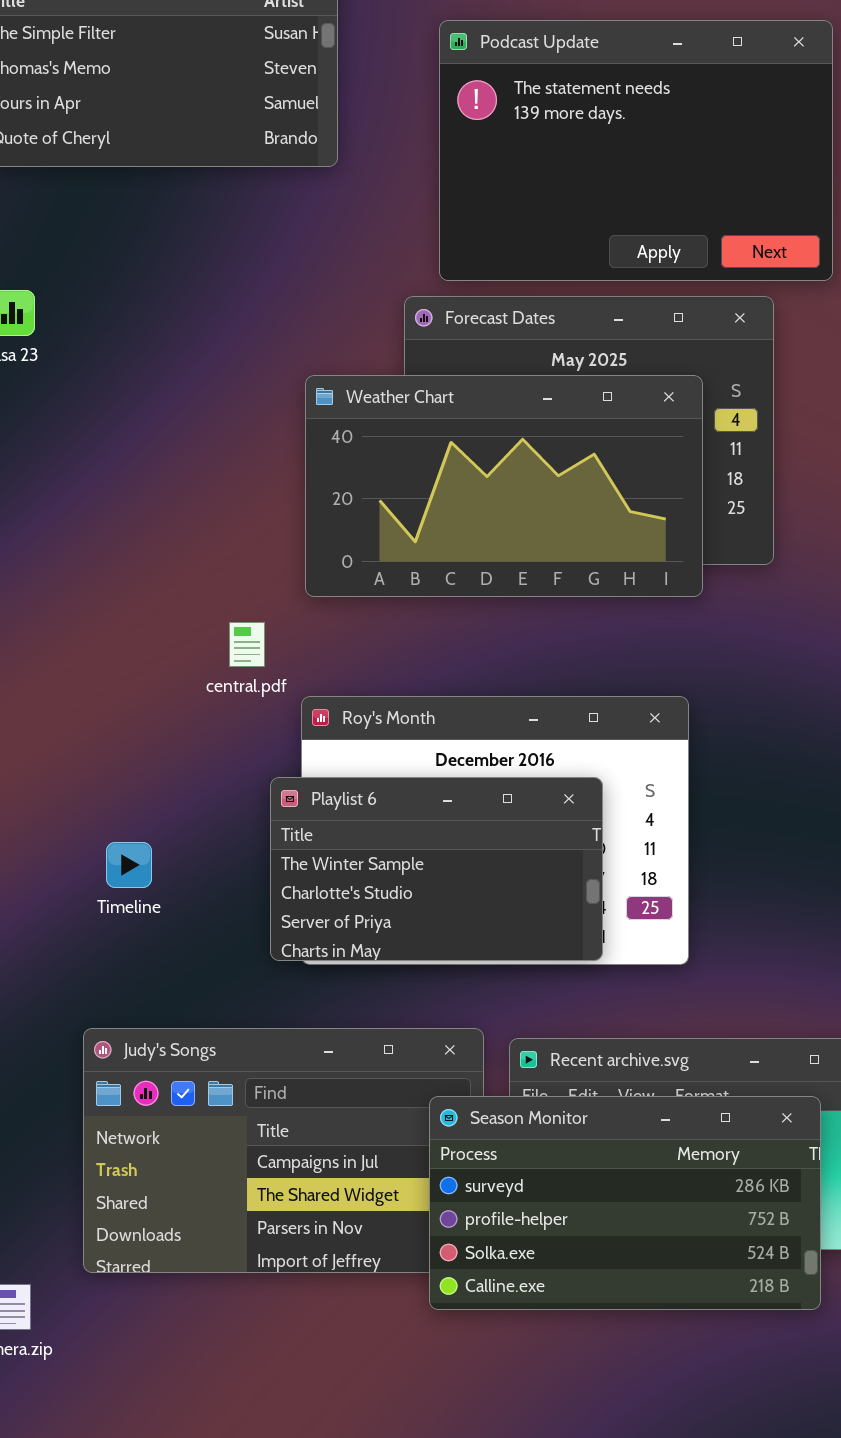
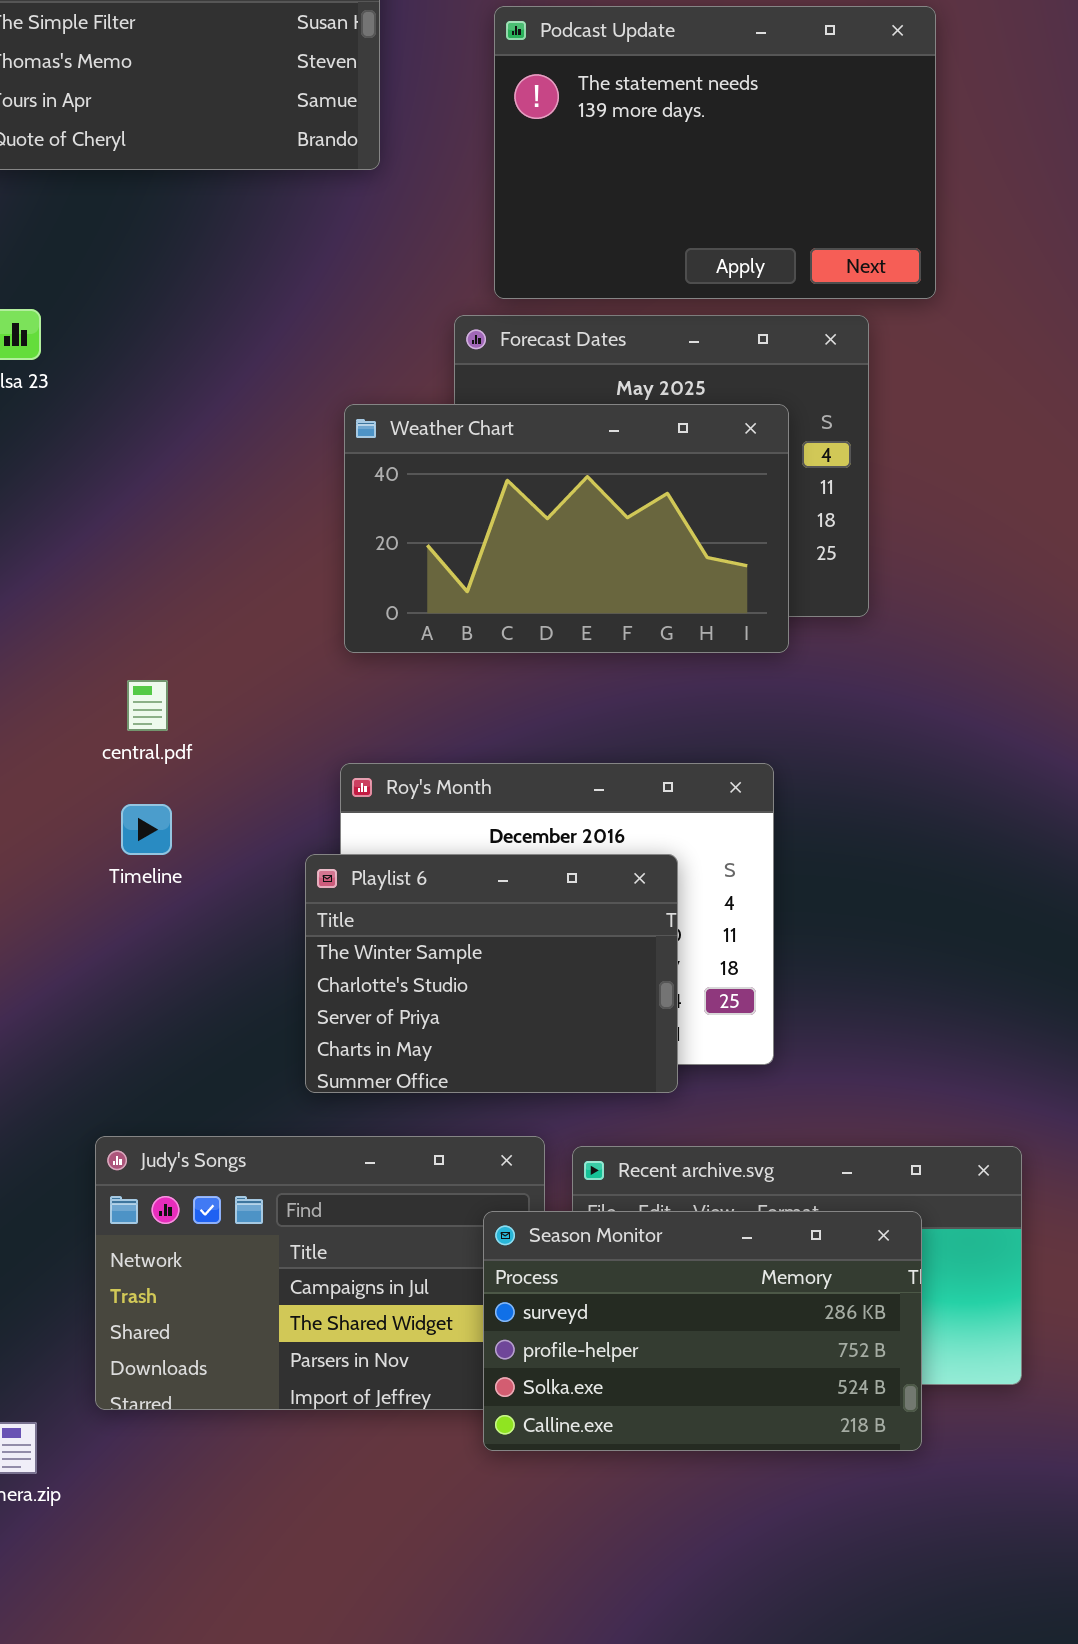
central.pdf: [229,622,265,667] -> [127,680,168,731], moved
Playlist 6: [270,777,603,961] -> [305,854,678,1093], resized
Timeline: [106,842,152,888] -> [121,804,172,855], moved

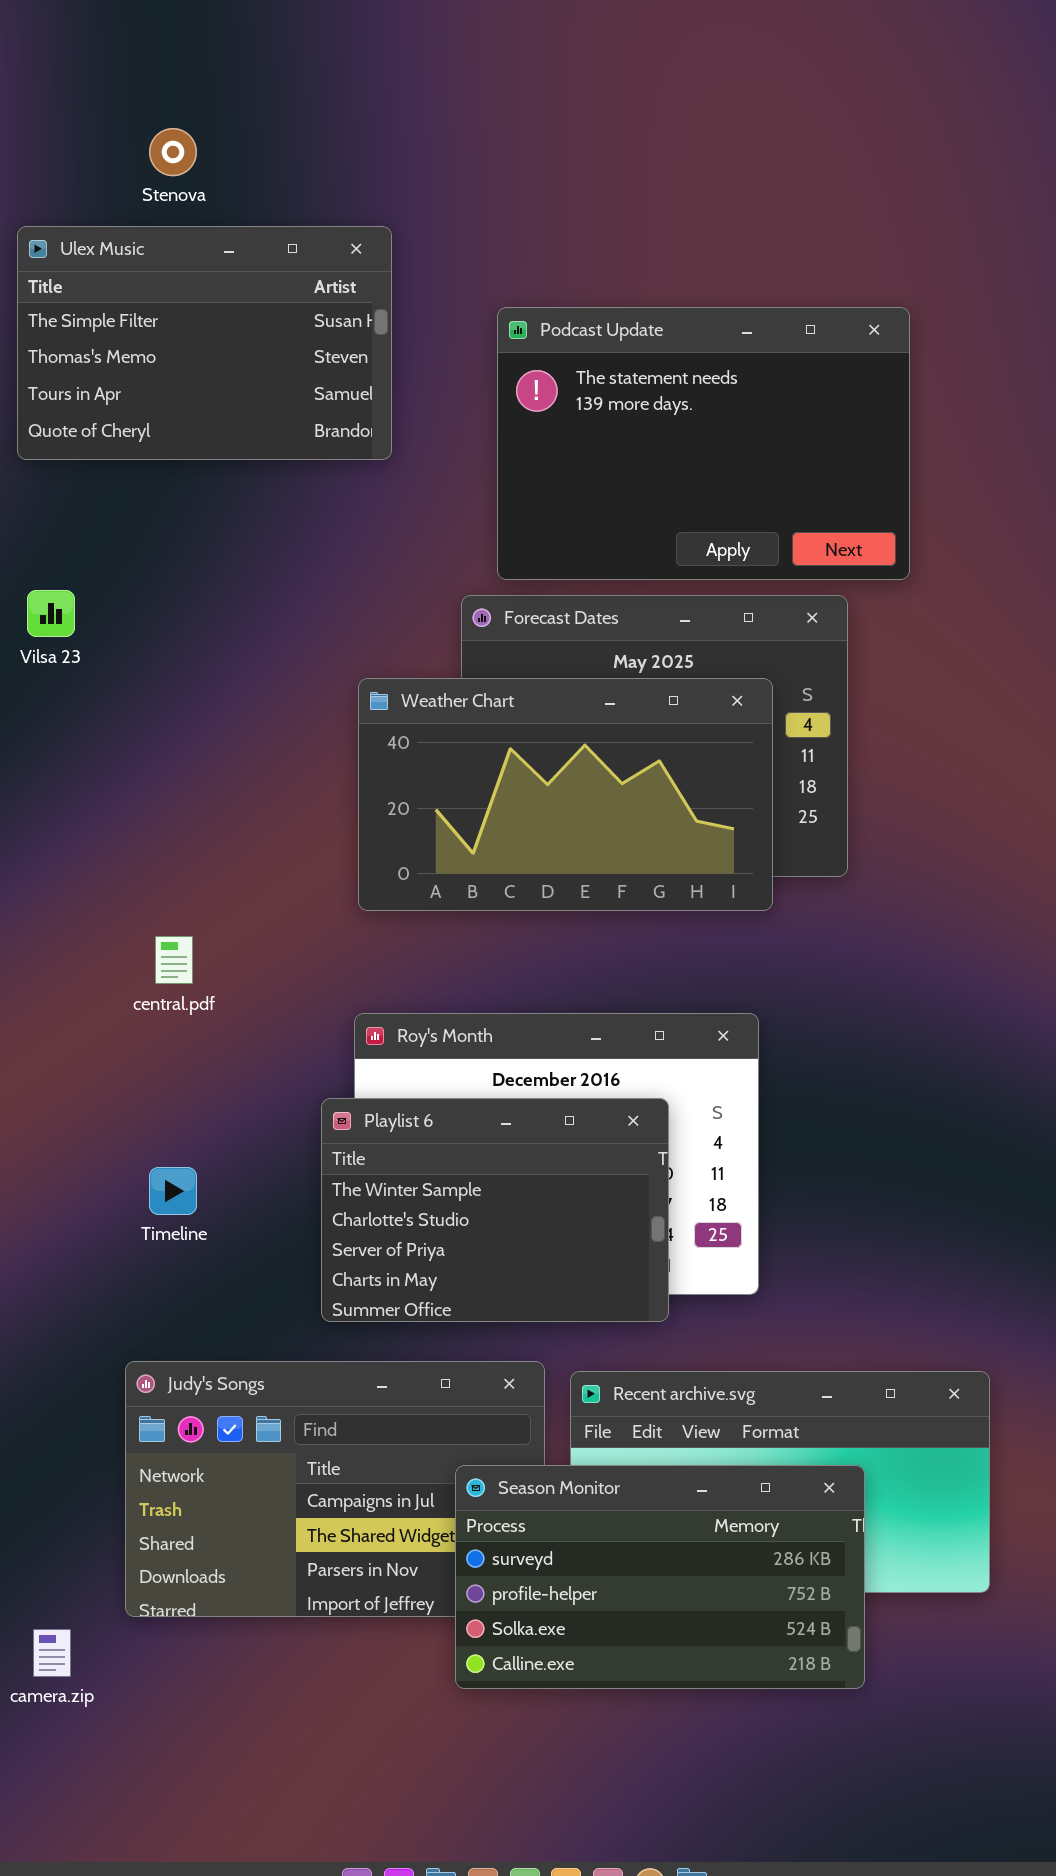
Timeline: [121,804,172,855] -> [149,1167,197,1215], moved
Season Monitor: [483,1211,922,1451] -> [455,1465,865,1689], moved

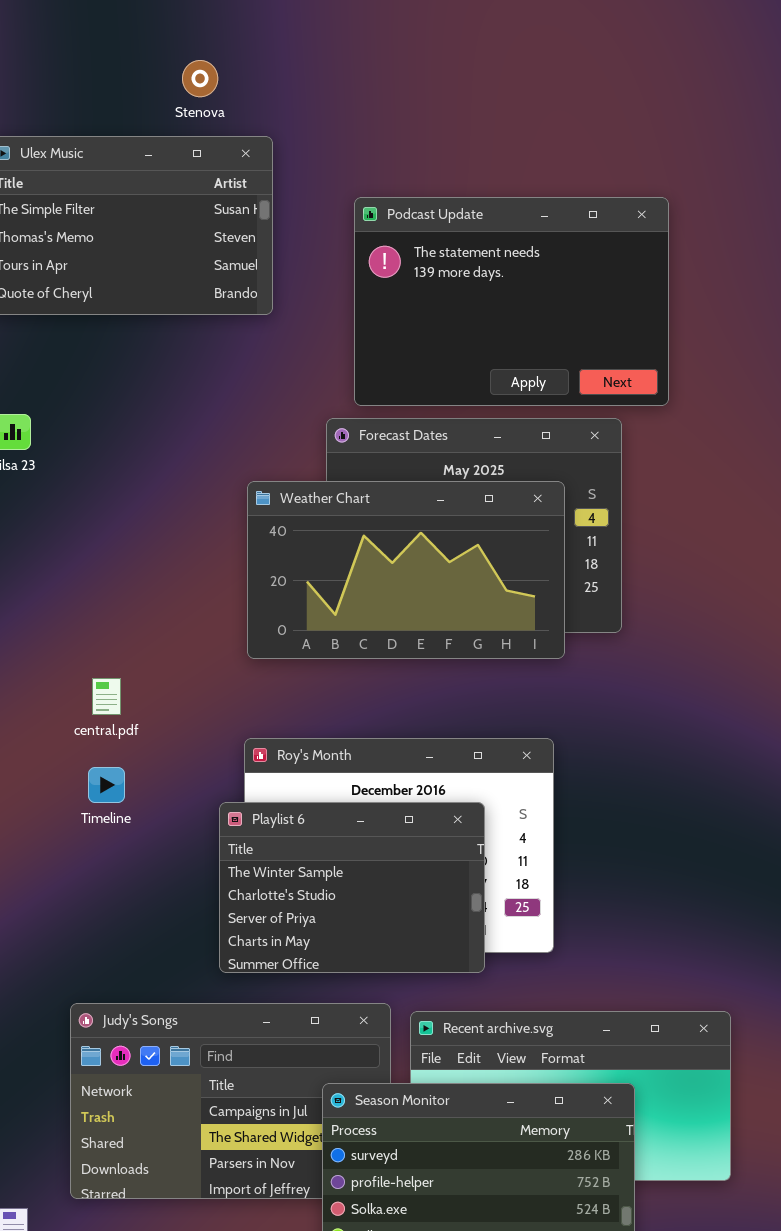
Stenova: [149,128,197,176] -> [182,60,218,97], moved
Timeline: [149,1167,197,1215] -> [88,767,125,803], moved

